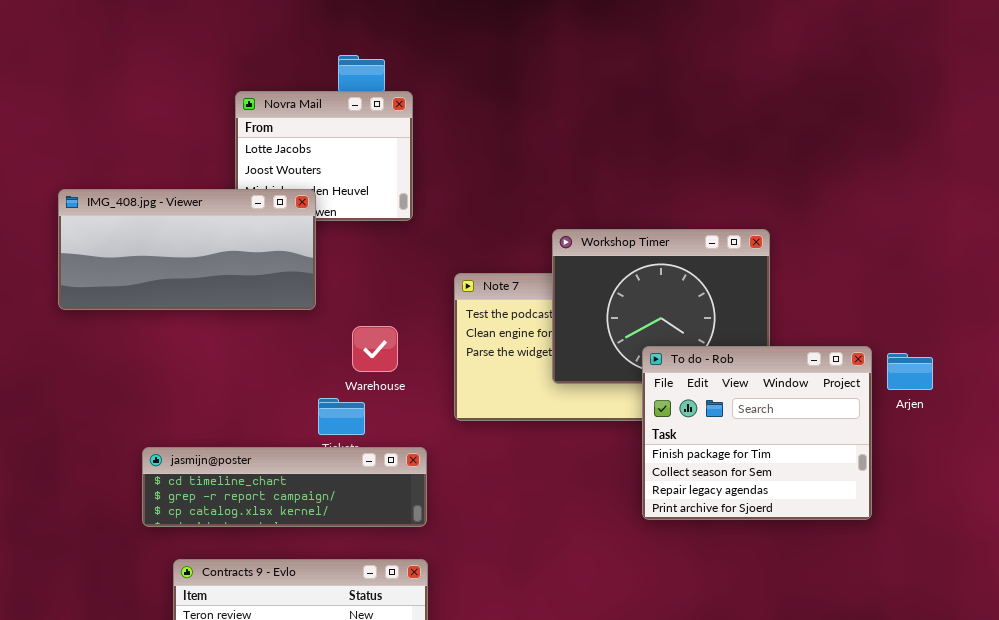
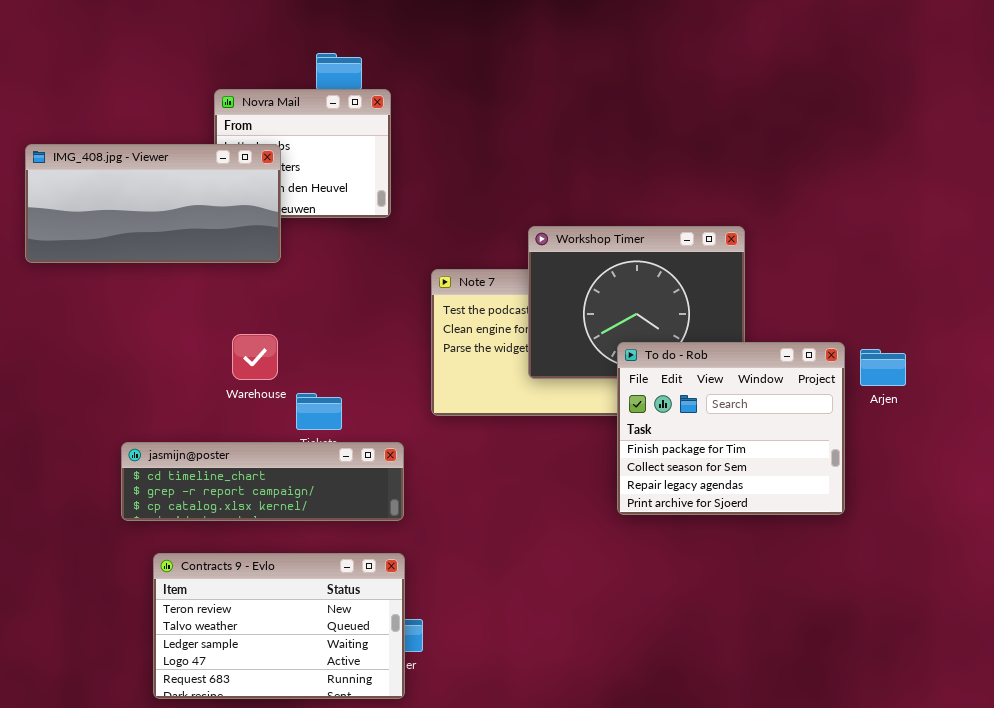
IMG_408.jpg - Viewer: [58,189,316,310] -> [25,144,281,263], moved
Warehouse: [352,326,398,372] -> [232,334,278,380], moved

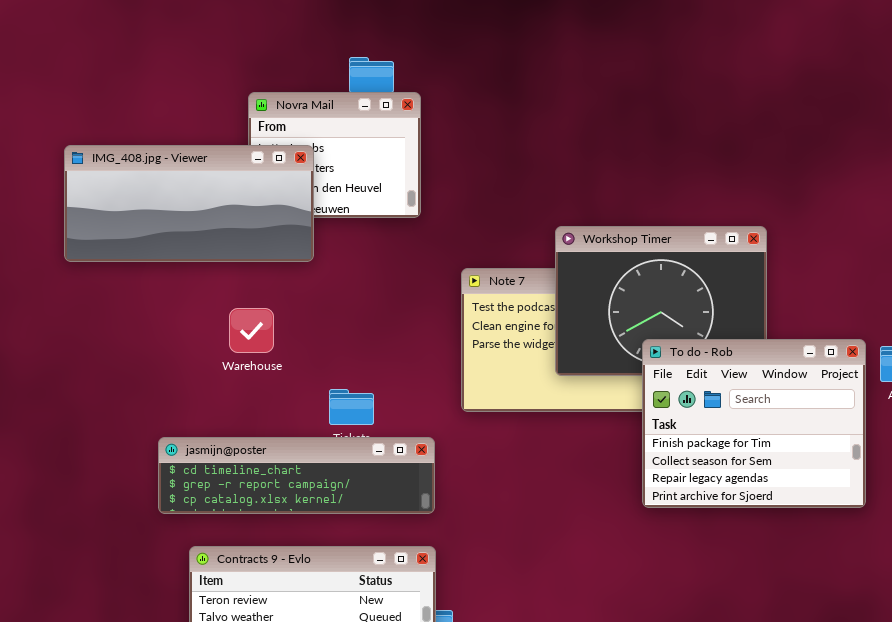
Warehouse: [232,334,278,380] -> [229,308,274,353], moved

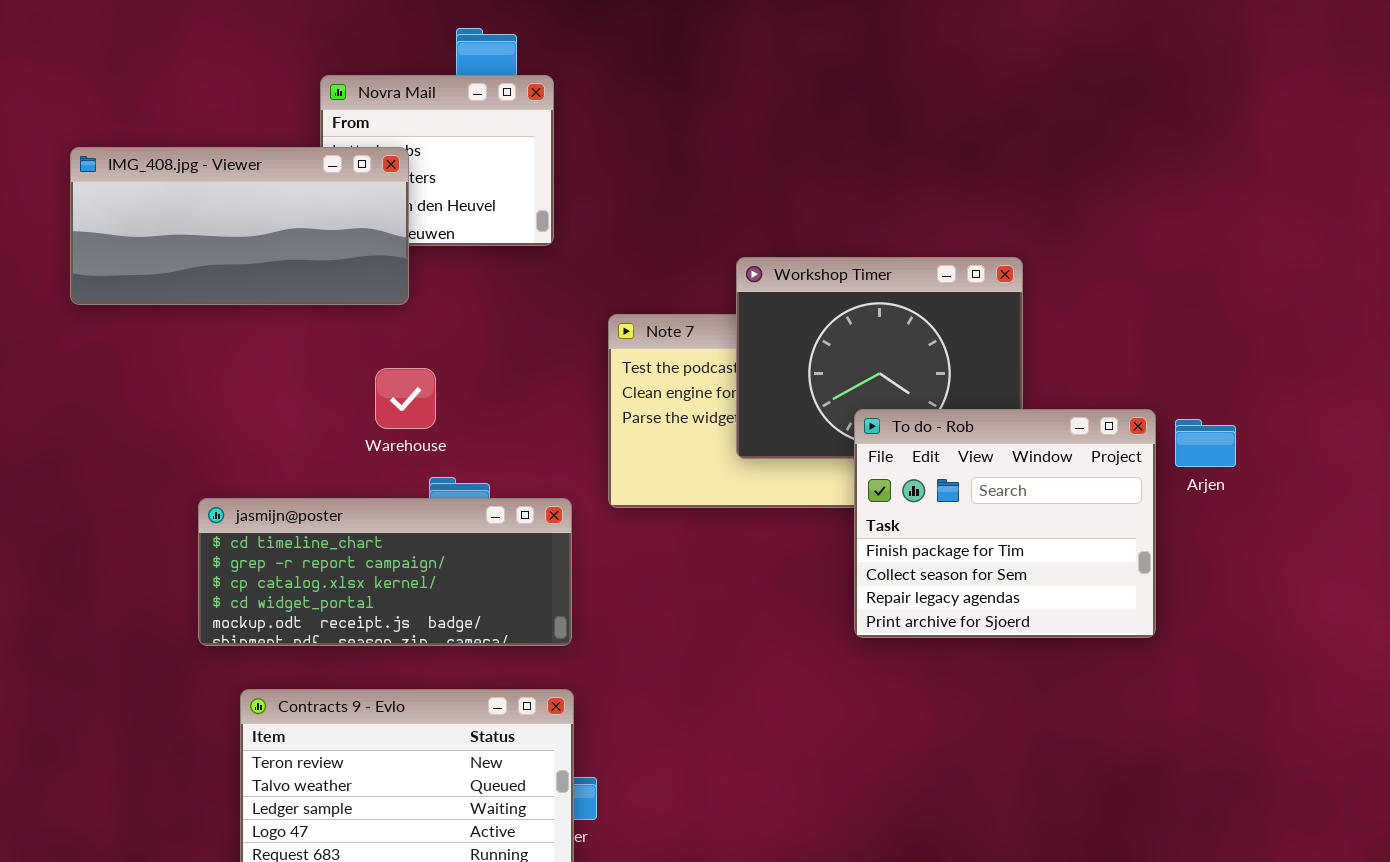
Warehouse: [229,308,274,353] -> [375,368,436,429], moved
jasmijn@poster: [158,437,435,514] -> [198,498,572,646], resized

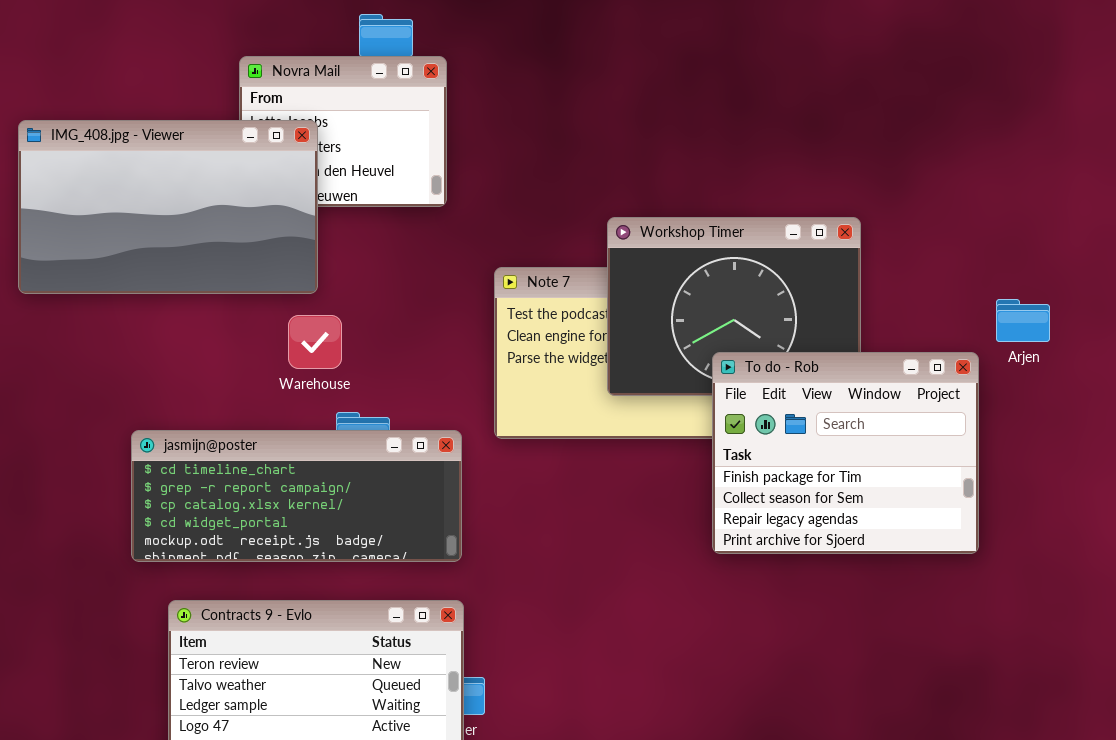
IMG_408.jpg - Viewer: [70,147,409,305] -> [18,120,318,294], resized
Arjen: [1175,419,1236,467] -> [996,299,1050,342], moved

